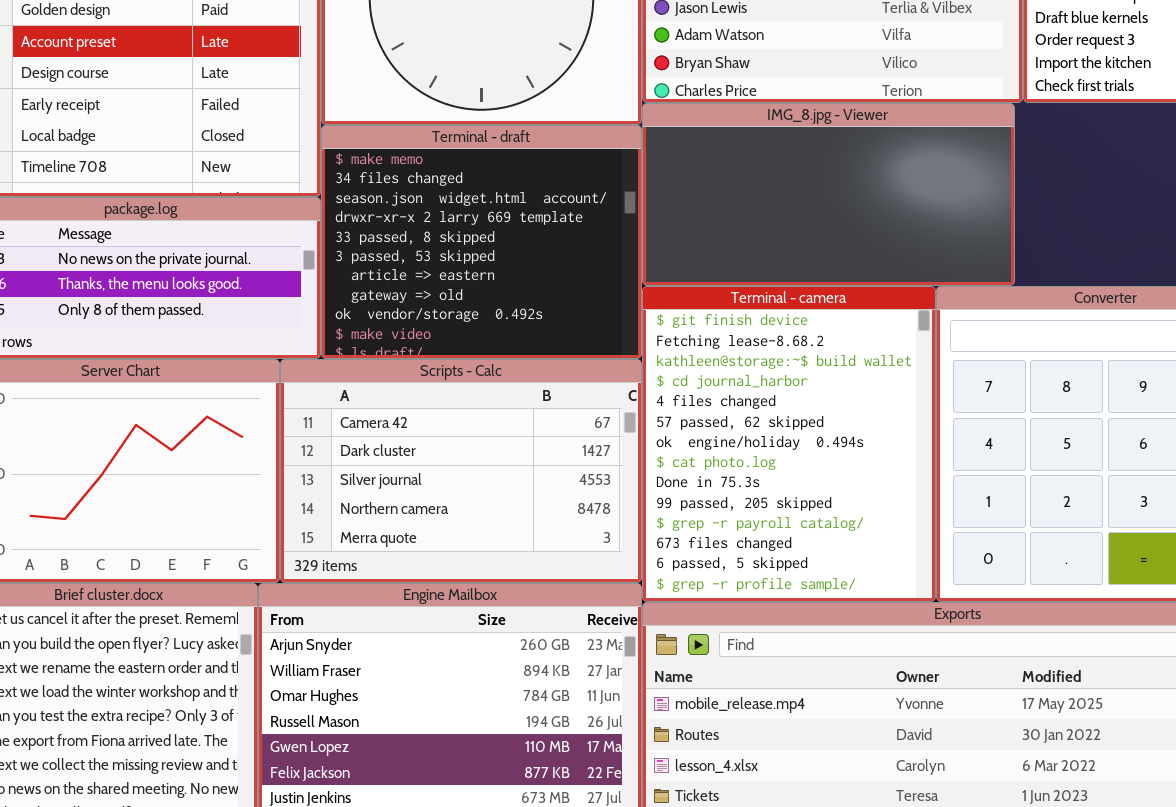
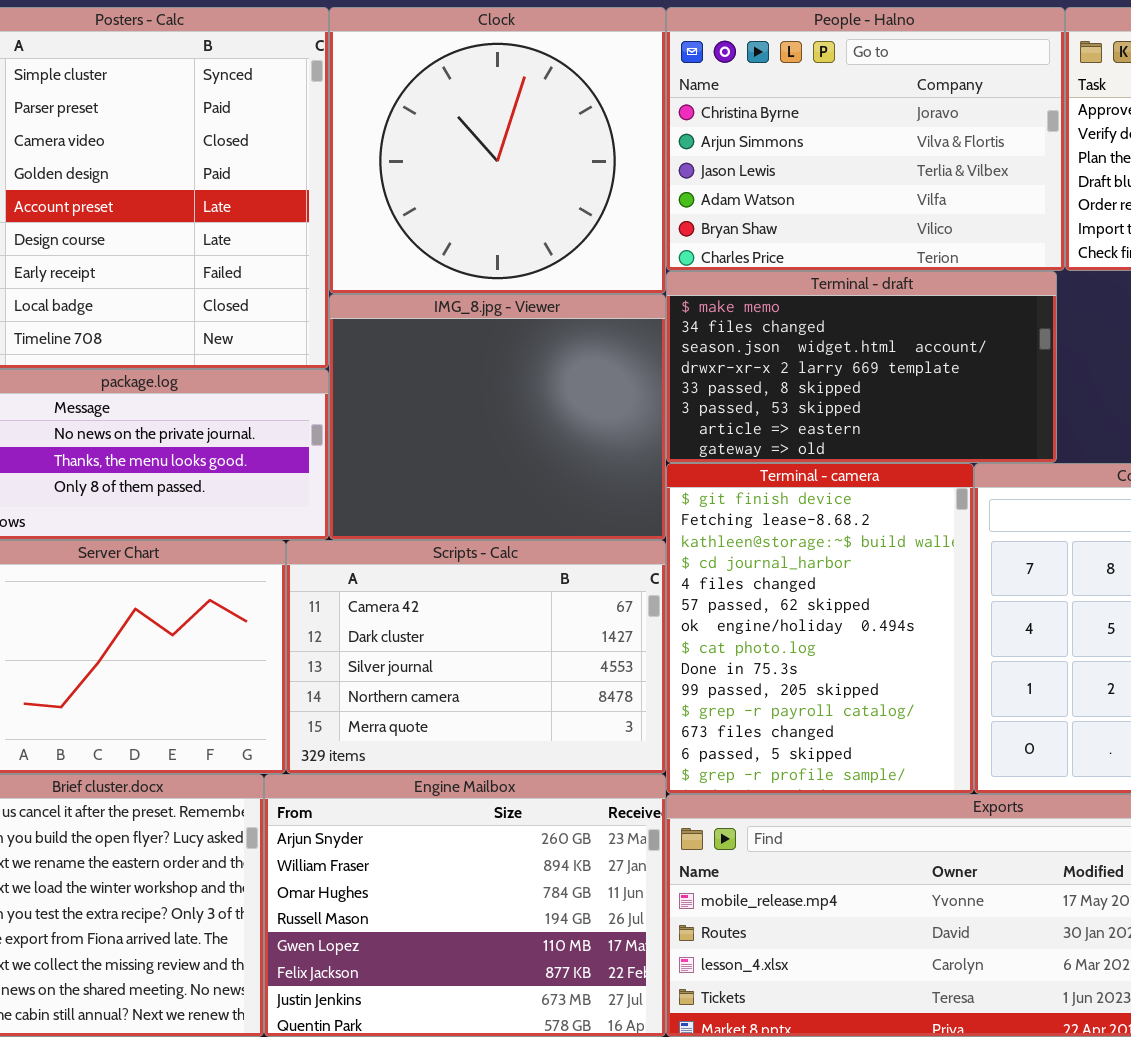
IMG_8.jpg - Viewer: [642,103,1015,286] -> [329,294,666,540], moved, resized
Terminal - draft: [321,125,642,359] -> [666,271,1057,463], moved, resized

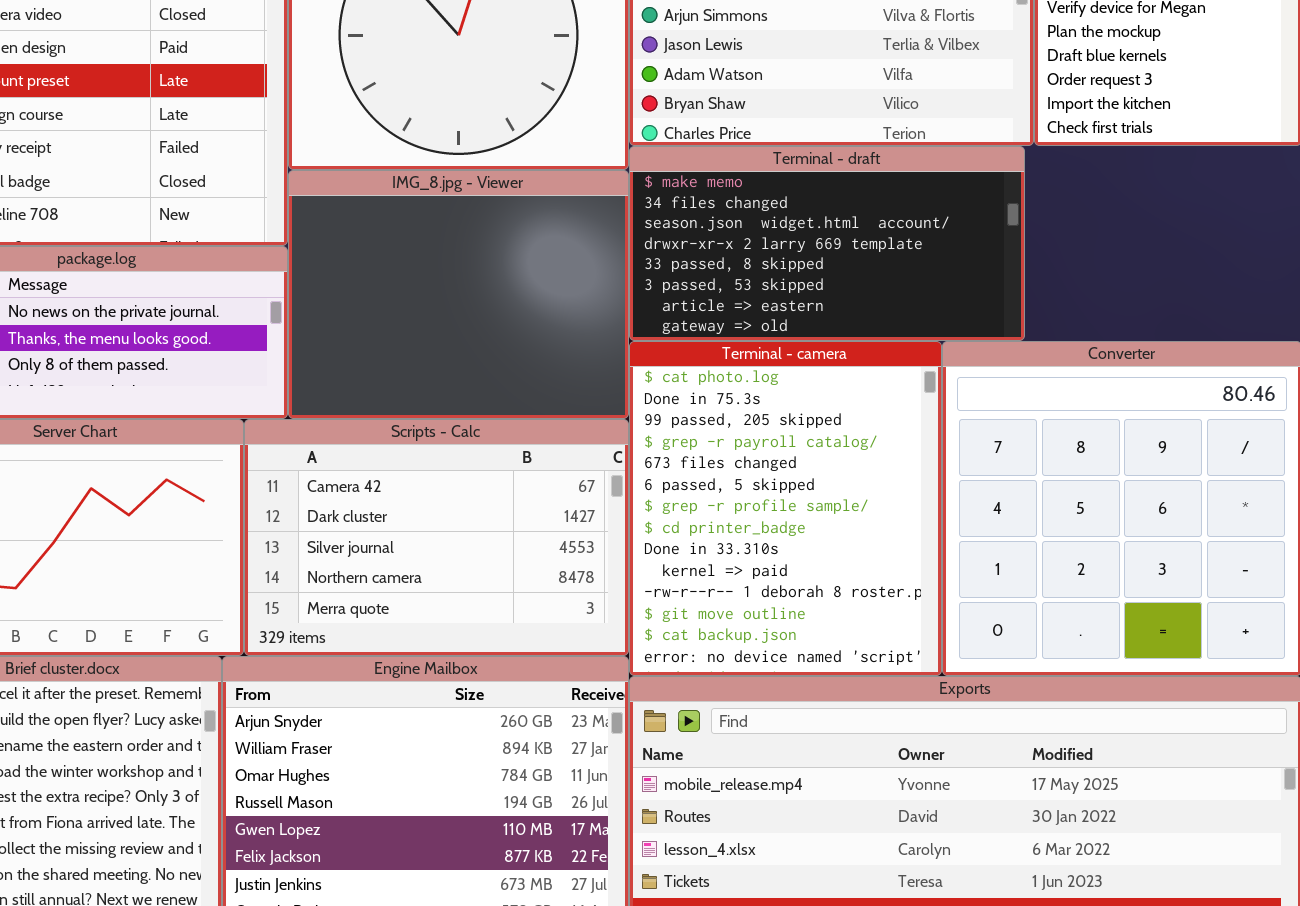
Terminal - camera: [666,463,974,794] -> [629,341,942,676], scrolled down 7 rows

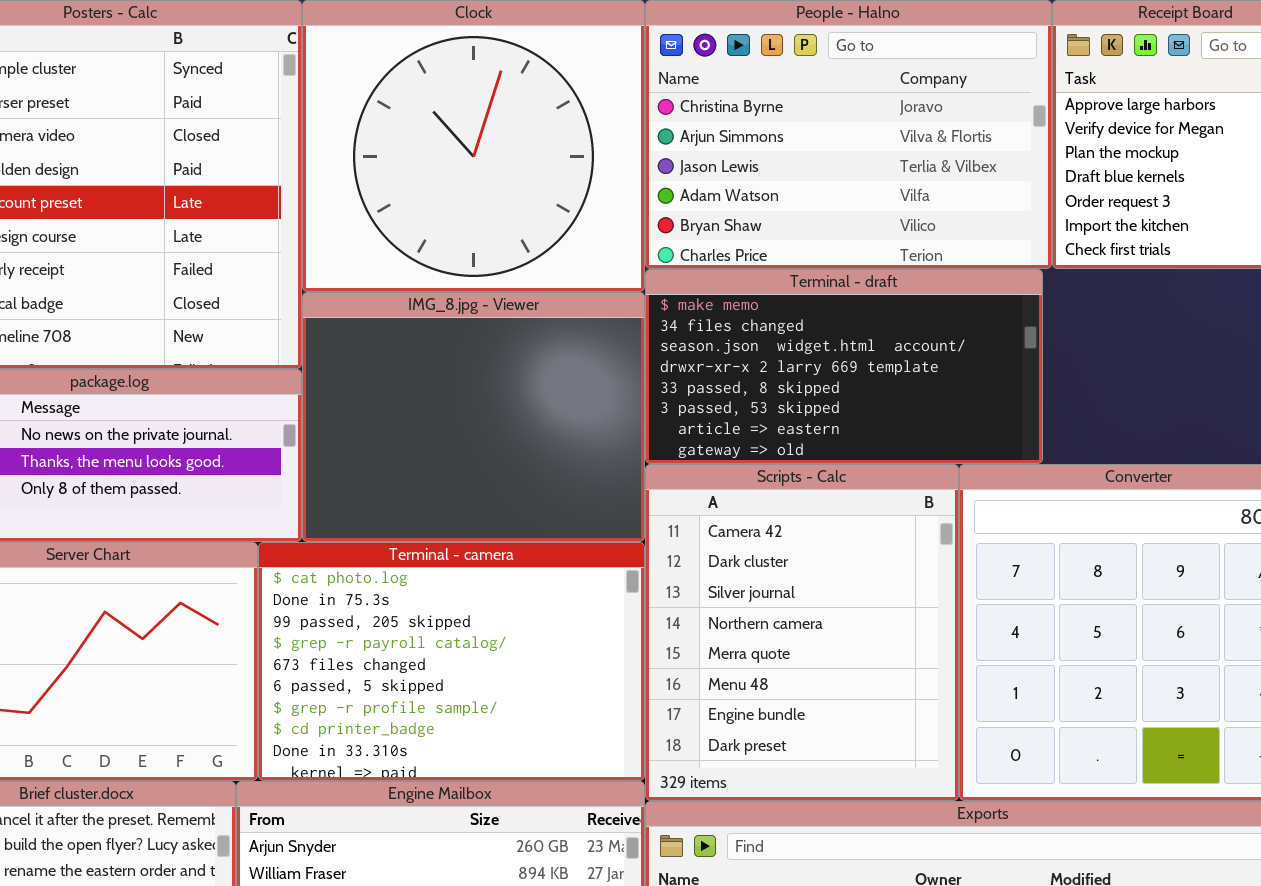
Terminal - camera: [629,341,942,676] -> [258,542,645,781], moved, resized
Scripts - Calc: [244,419,629,656] -> [645,464,959,801], moved, resized

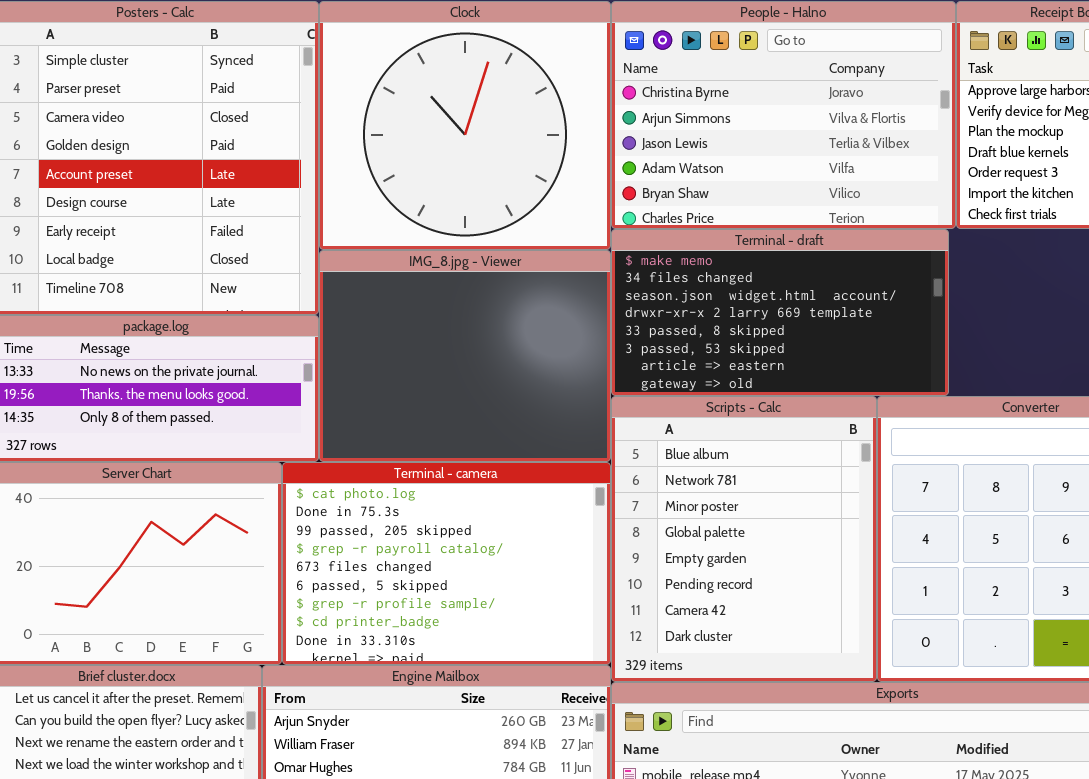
Scripts - Calc: [645,464,959,801] -> [611,396,877,682], scrolled up 6 rows

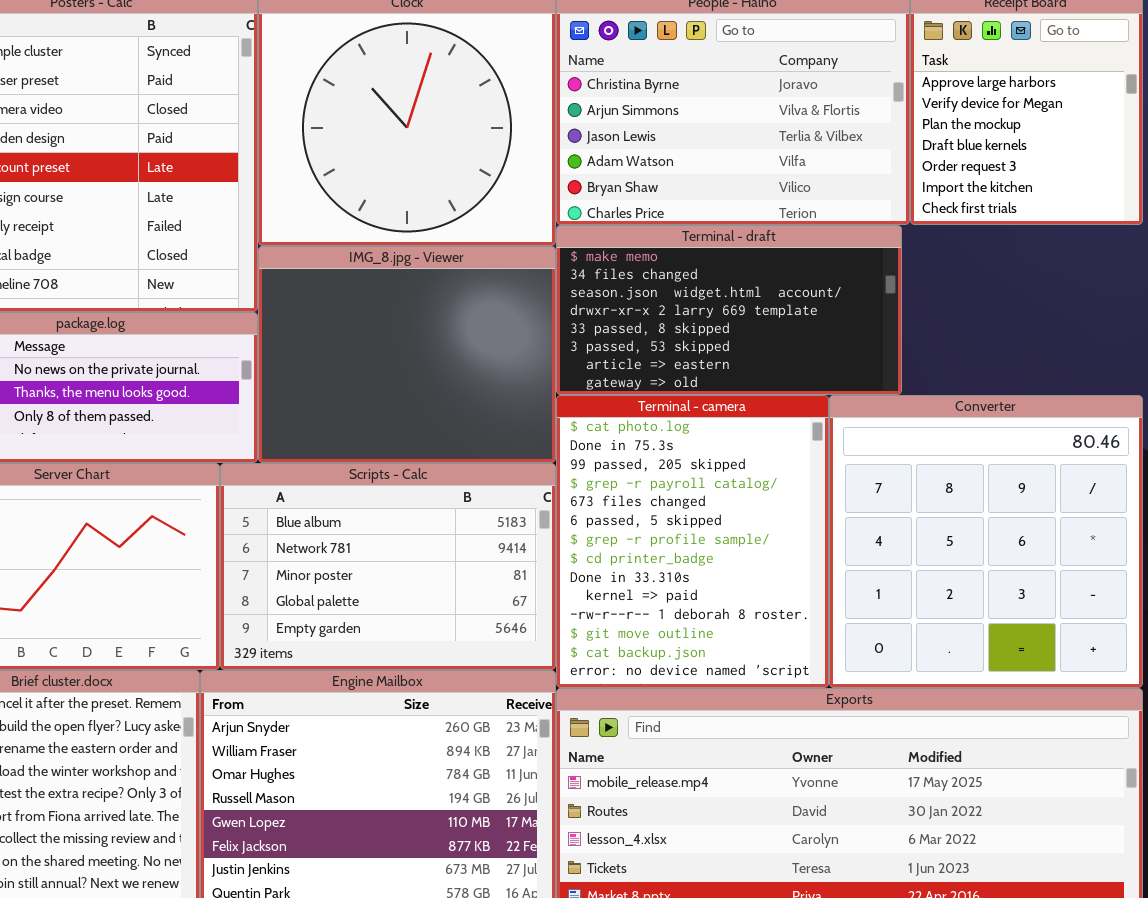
Scripts - Calc: [611,396,877,682] -> [220,463,556,670], moved, resized
Terminal - camera: [282,462,611,665] -> [556,395,829,688], moved, resized

